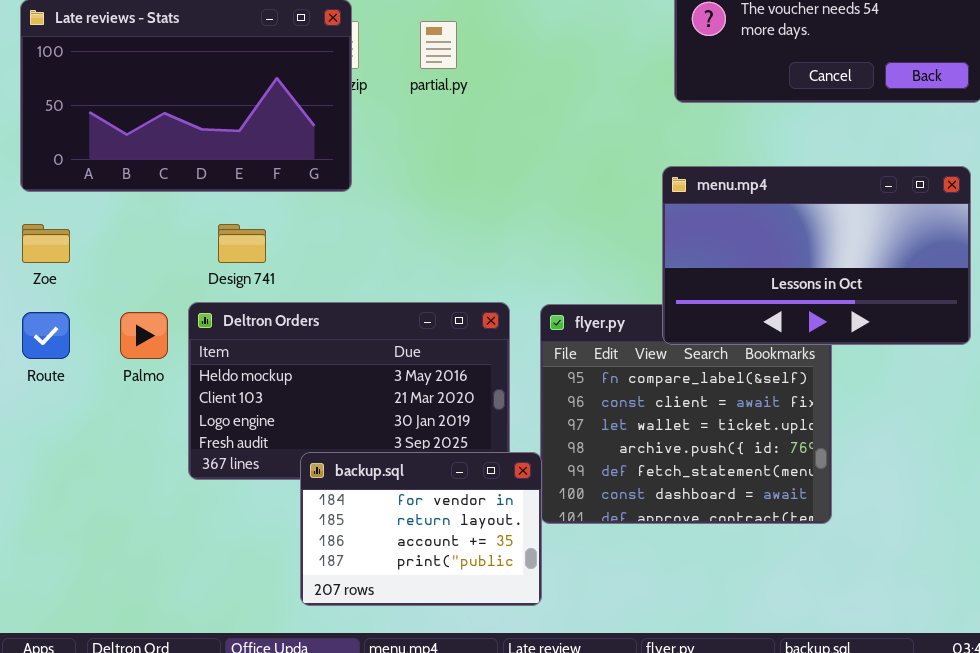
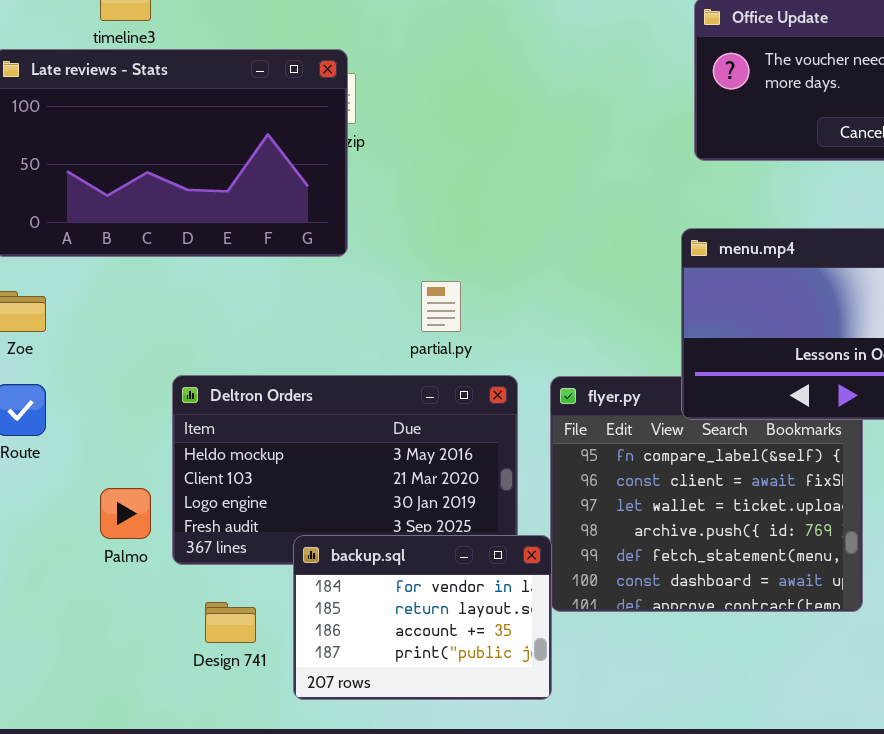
partial.py: [420,21,457,69] -> [421,281,461,332], moved
Design 741: [218,224,266,263] -> [205,602,256,643], moved
Palmo: [120,312,168,359] -> [100,488,151,539], moved

